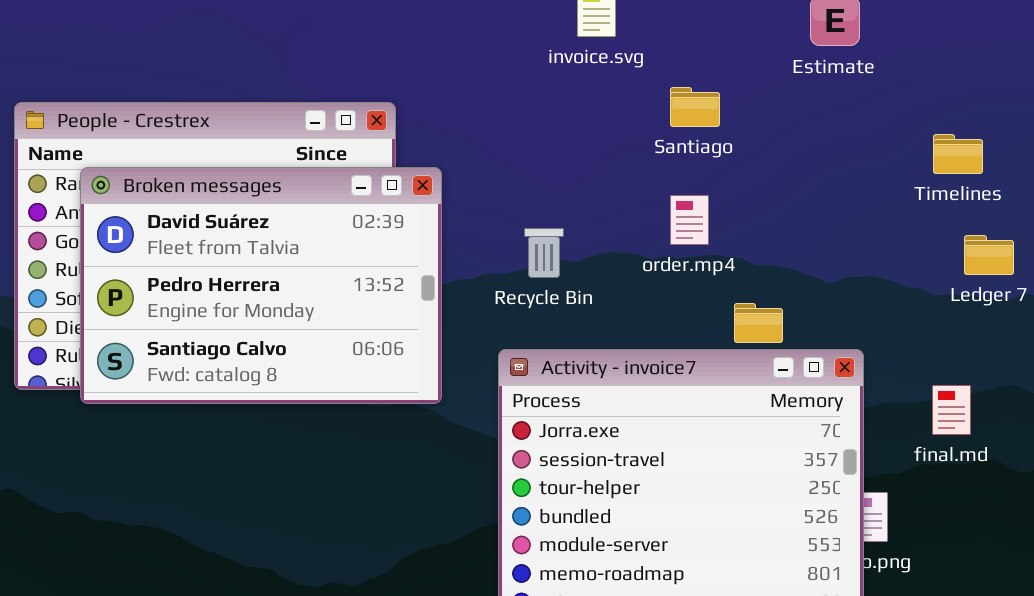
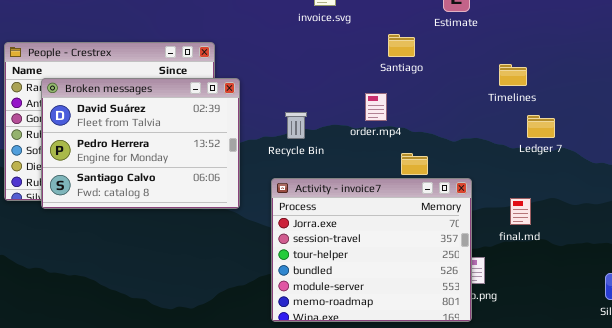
Santiago: [670,87,720,127] -> [388,34,415,57], moved
Timelines: [933,134,983,174] -> [499,64,527,86], moved

